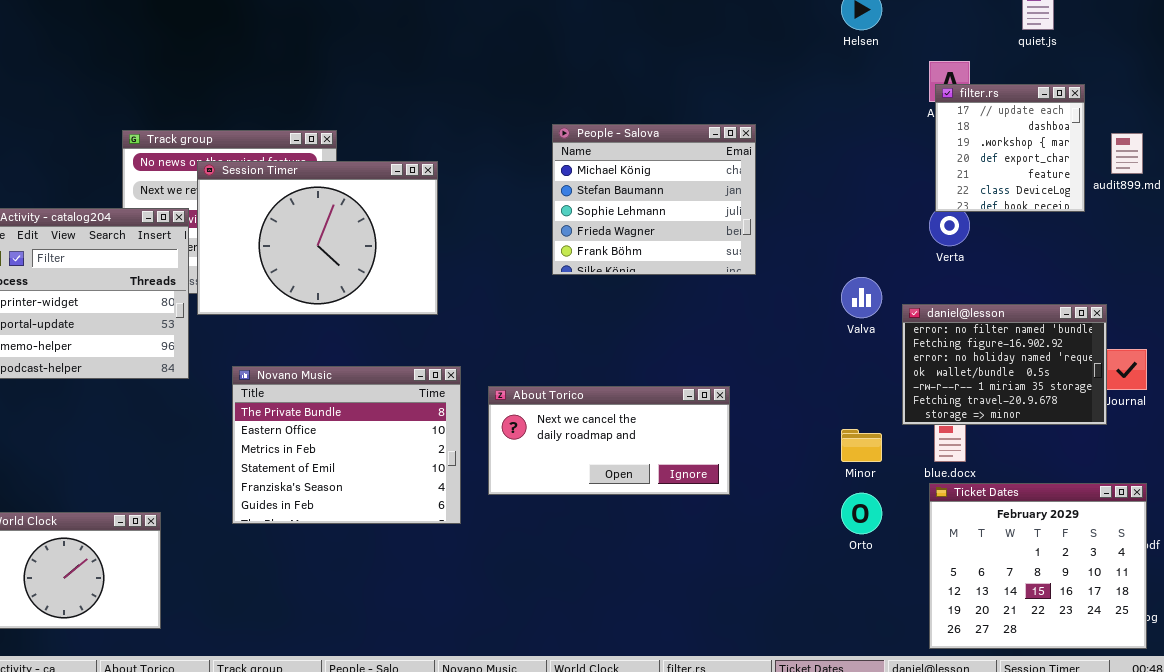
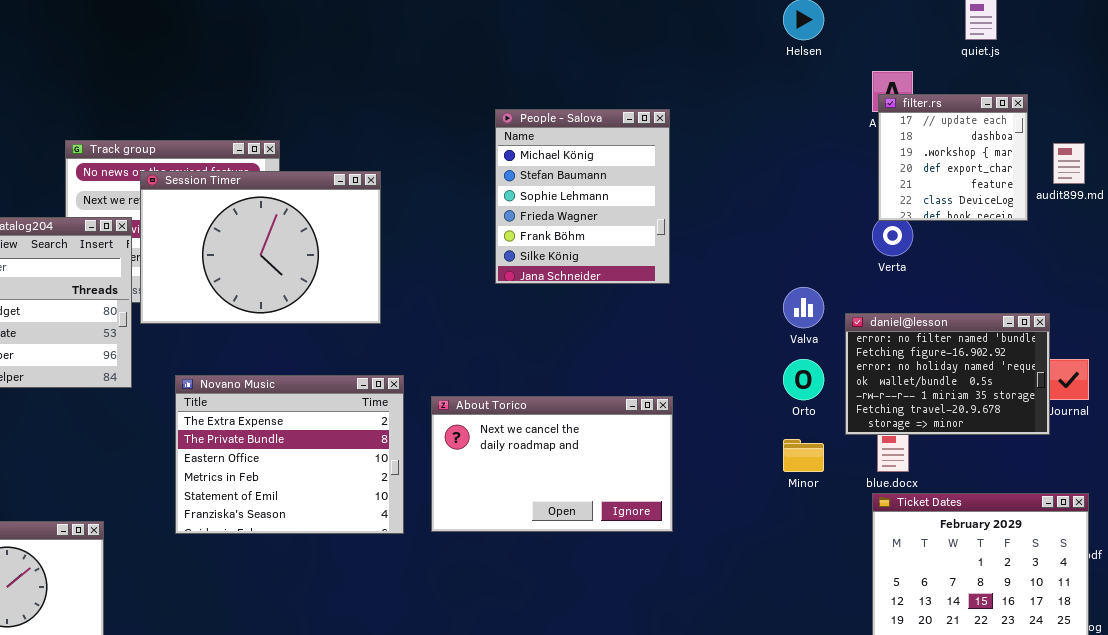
People - Salova: [552,124,756,275] -> [495,109,670,284], resized
Novano Music: [232,366,461,524] -> [175,375,404,534], scrolled up 1 row
About Torico: [488,386,730,495] -> [431,396,673,532], resized
Orto: [841,493,882,534] -> [783,359,824,400], moved

